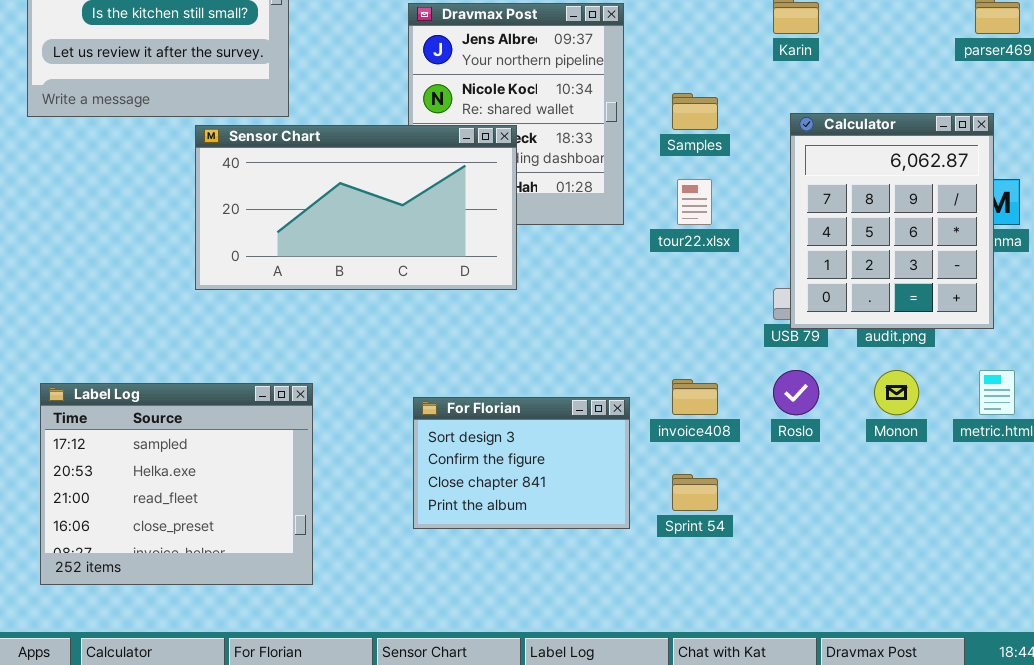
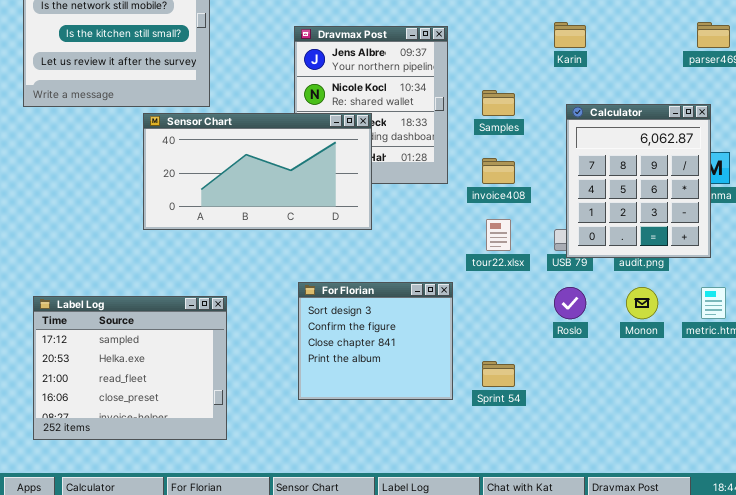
tour22.xlsx: [677,179,712,225] -> [486,219,511,251], moved
invoice408: [672,379,718,415] -> [482,158,515,184], moved
For Florian: [413,397,630,529] -> [298,282,453,400], resized

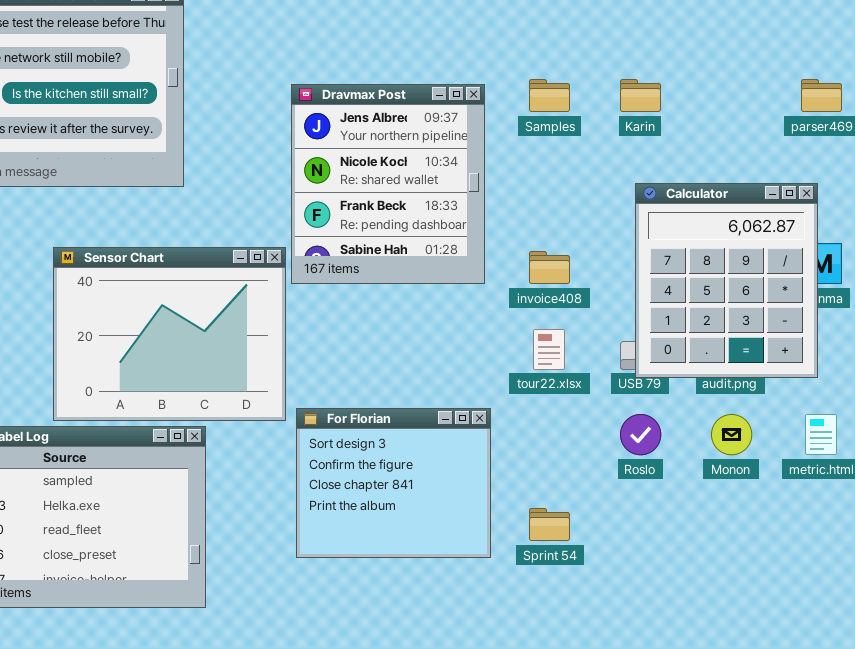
Samples: [482,90,515,116] -> [529,79,570,112], moved
Sensor Chart: [143,113,372,230] -> [53,247,286,421], moved, resized

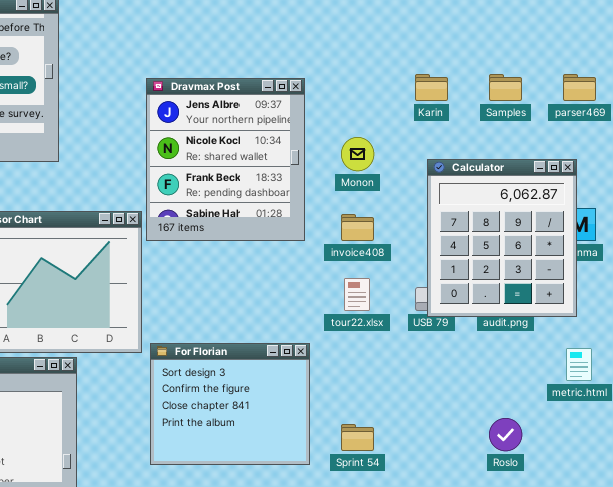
Samples: [529,79,570,112] -> [489,74,522,101], moved
Roslo: [620,414,661,455] -> [489,418,522,451], moved
Monon: [711,414,752,455] -> [341,137,374,171], moved

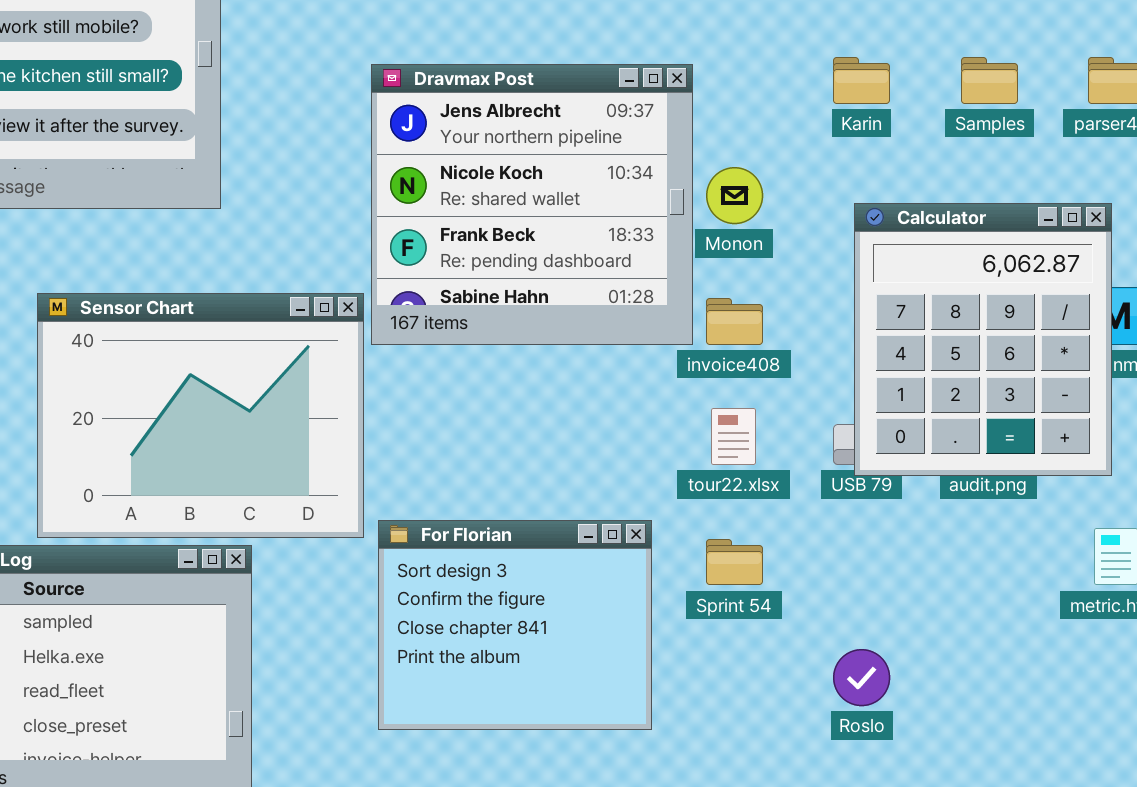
Dravmax Post: [146,78,305,241] -> [371,64,693,345], resized
Roslo: [489,418,522,451] -> [833,649,890,706], moved
Sprint 54: [341,424,374,451] -> [706,539,763,585], moved

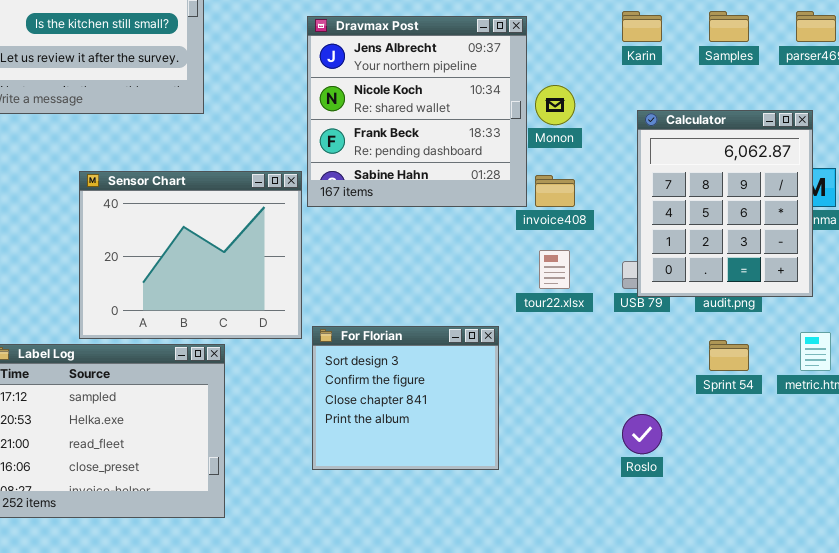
Sprint 54: [706,539,763,585] -> [709,340,749,371], moved

